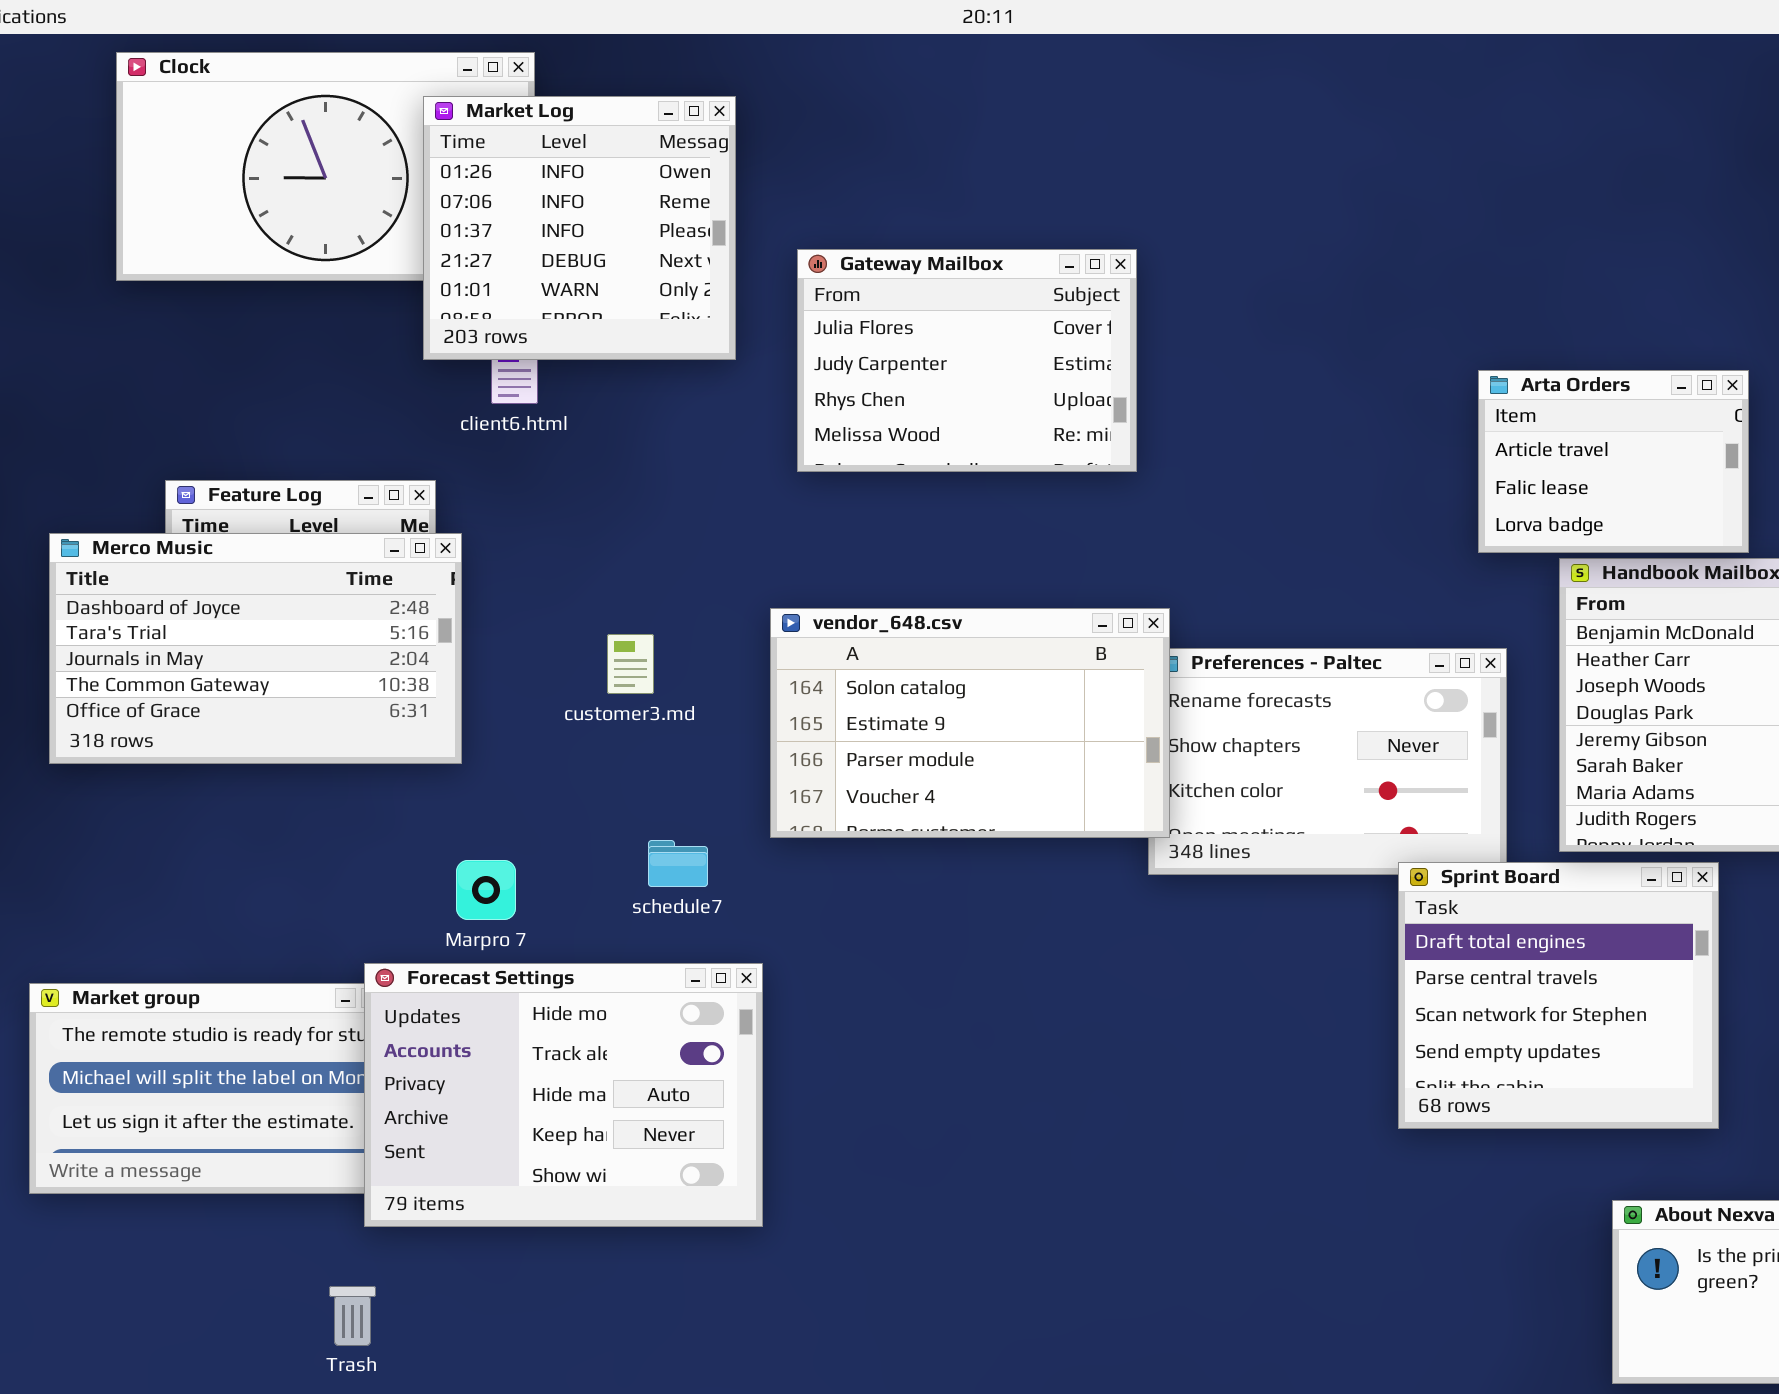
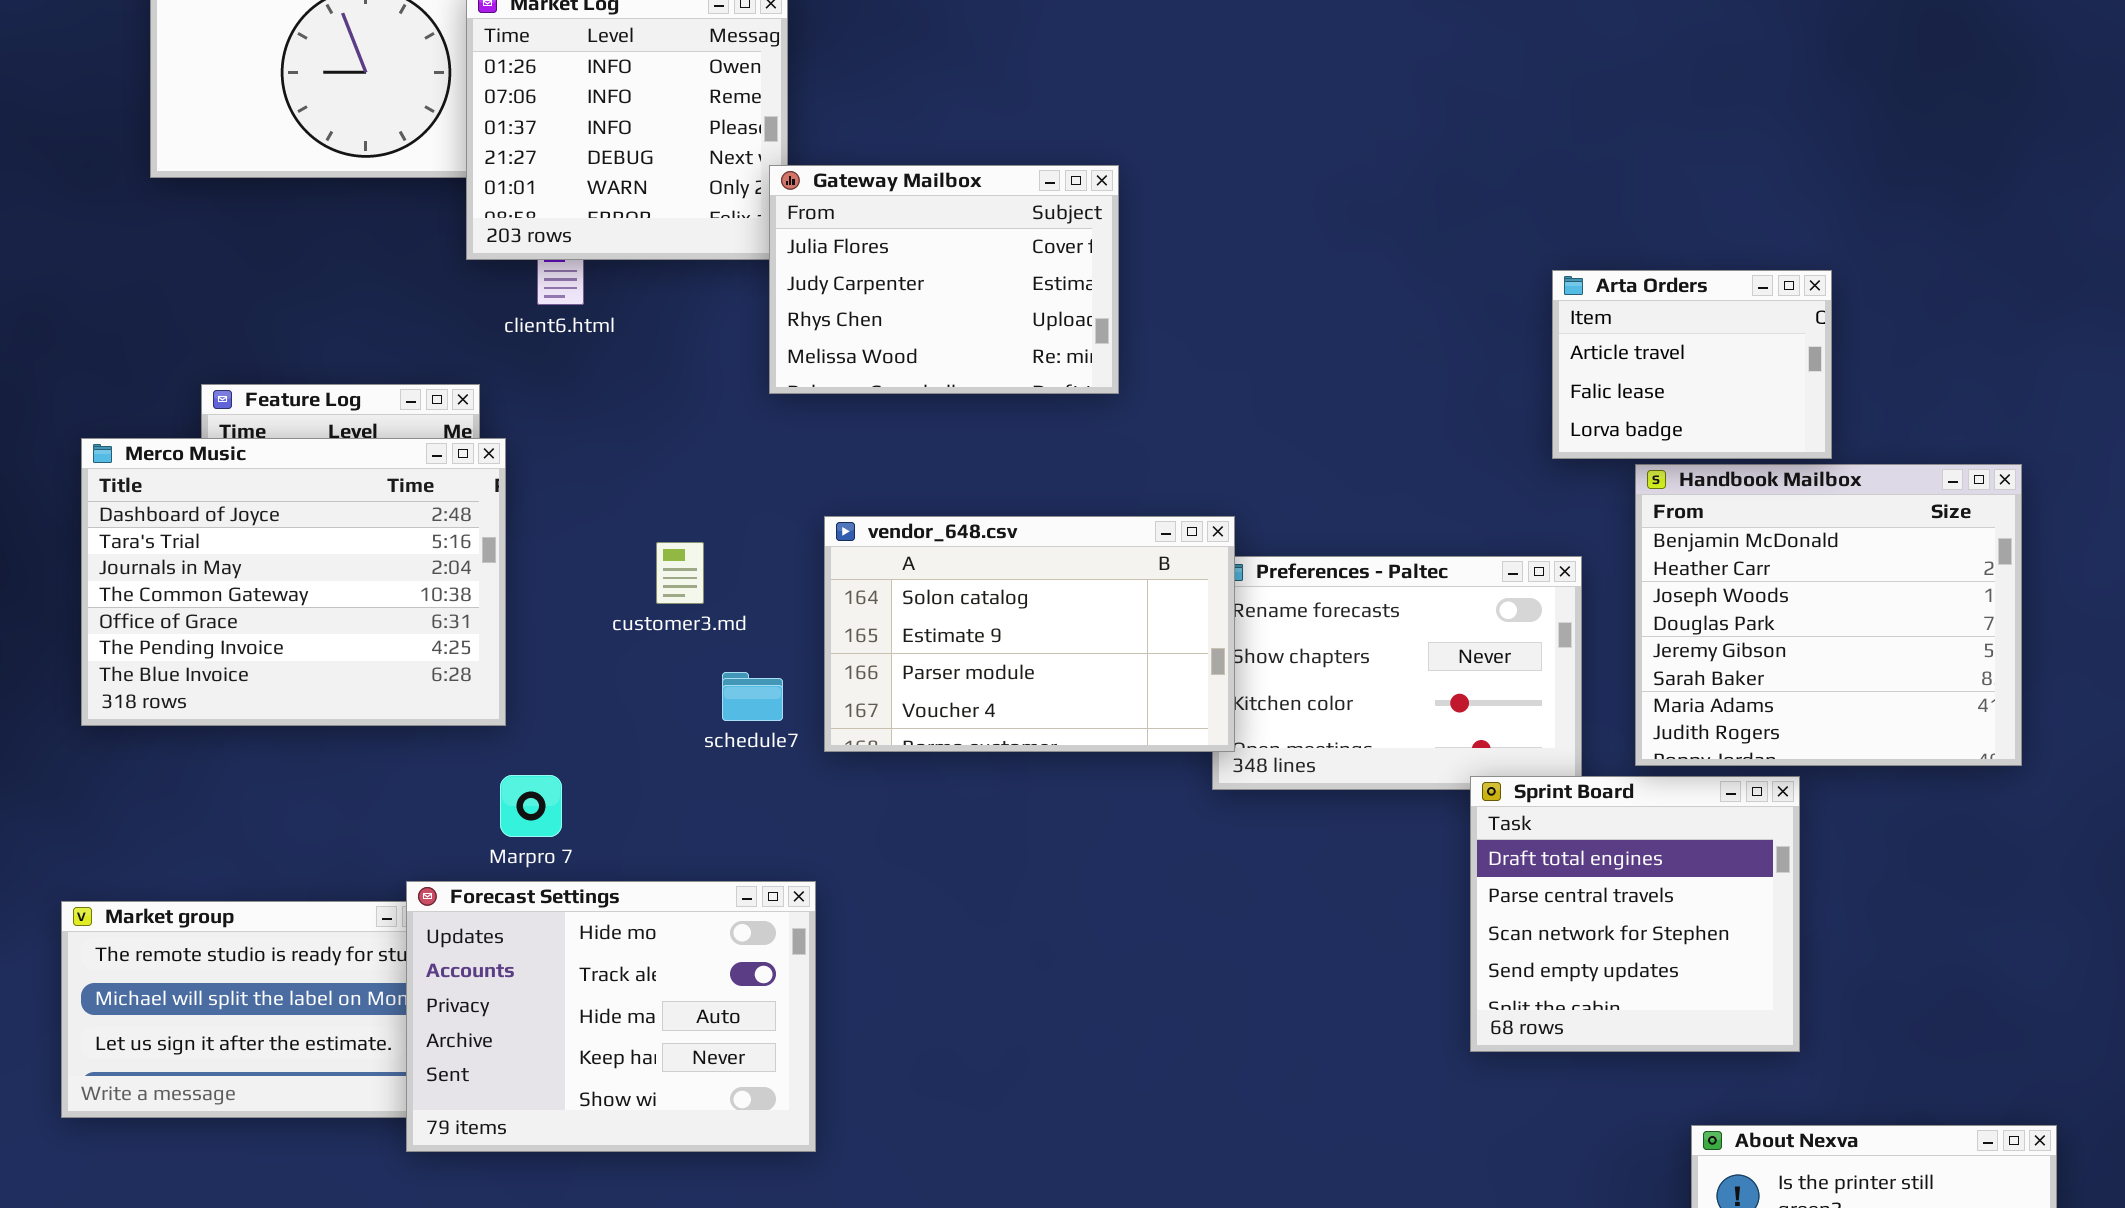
Gateway Mailbox: [797,249,1137,472] -> [769,165,1119,394], moved
Merco Music: [49,533,462,764] -> [81,438,506,726], resized
schedule7: [648,840,708,887] -> [722,672,783,721], moved

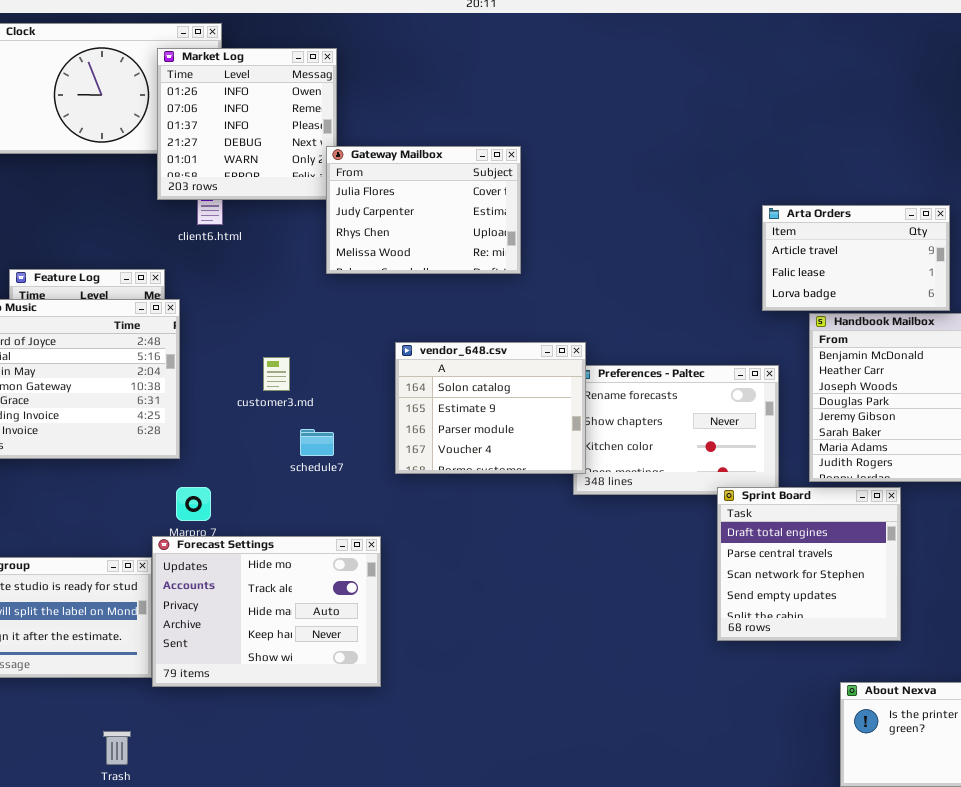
Arta Orders: [1552,270,1832,459] -> [762,205,950,311], resized
vendor_648.csv: [824,516,1235,752] -> [395,342,586,474], resized
Forecast Settings: [406,881,816,1152] -> [152,536,381,687], moved

